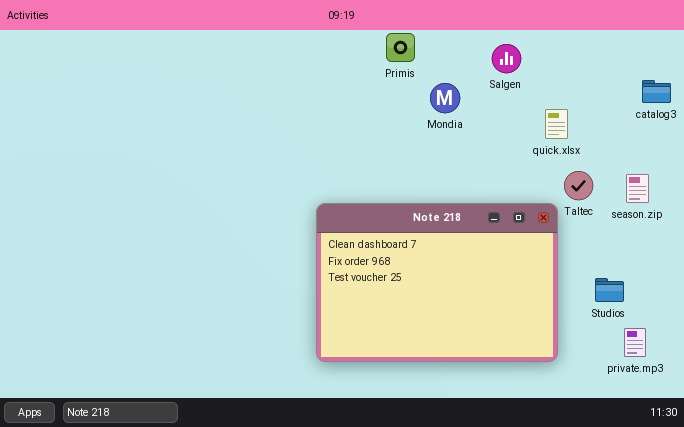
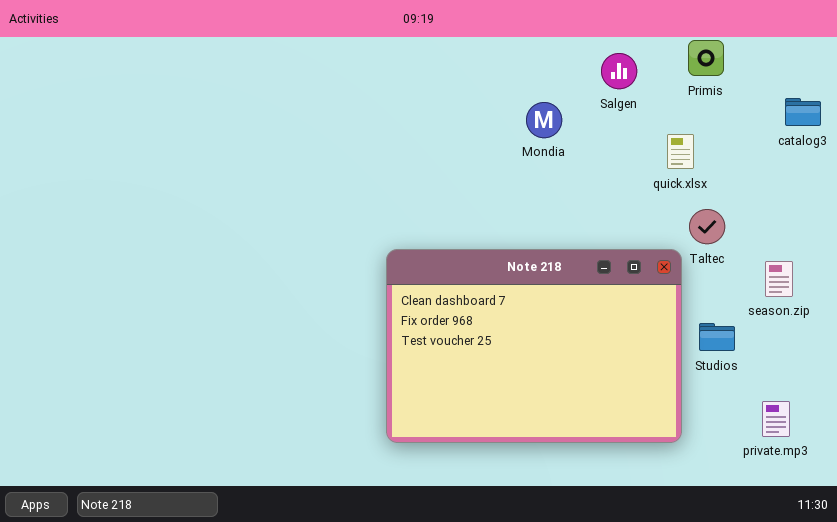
Primis: [386,33,415,62] -> [688,40,724,76], moved
season.zip: [626,174,649,203] -> [765,261,793,297], moved
Studios: [595,278,624,302] -> [699,323,735,351], moved

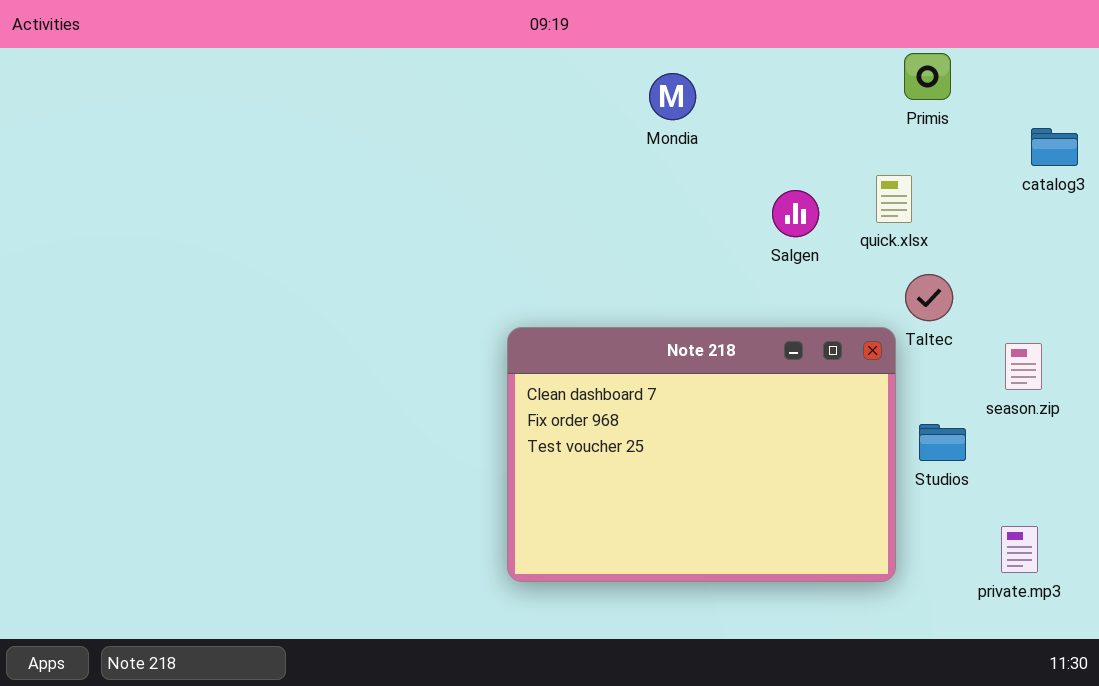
Salgen: [601,53,637,89] -> [772,190,819,237], moved
Mondia: [526,102,562,138] -> [649,73,696,120], moved

